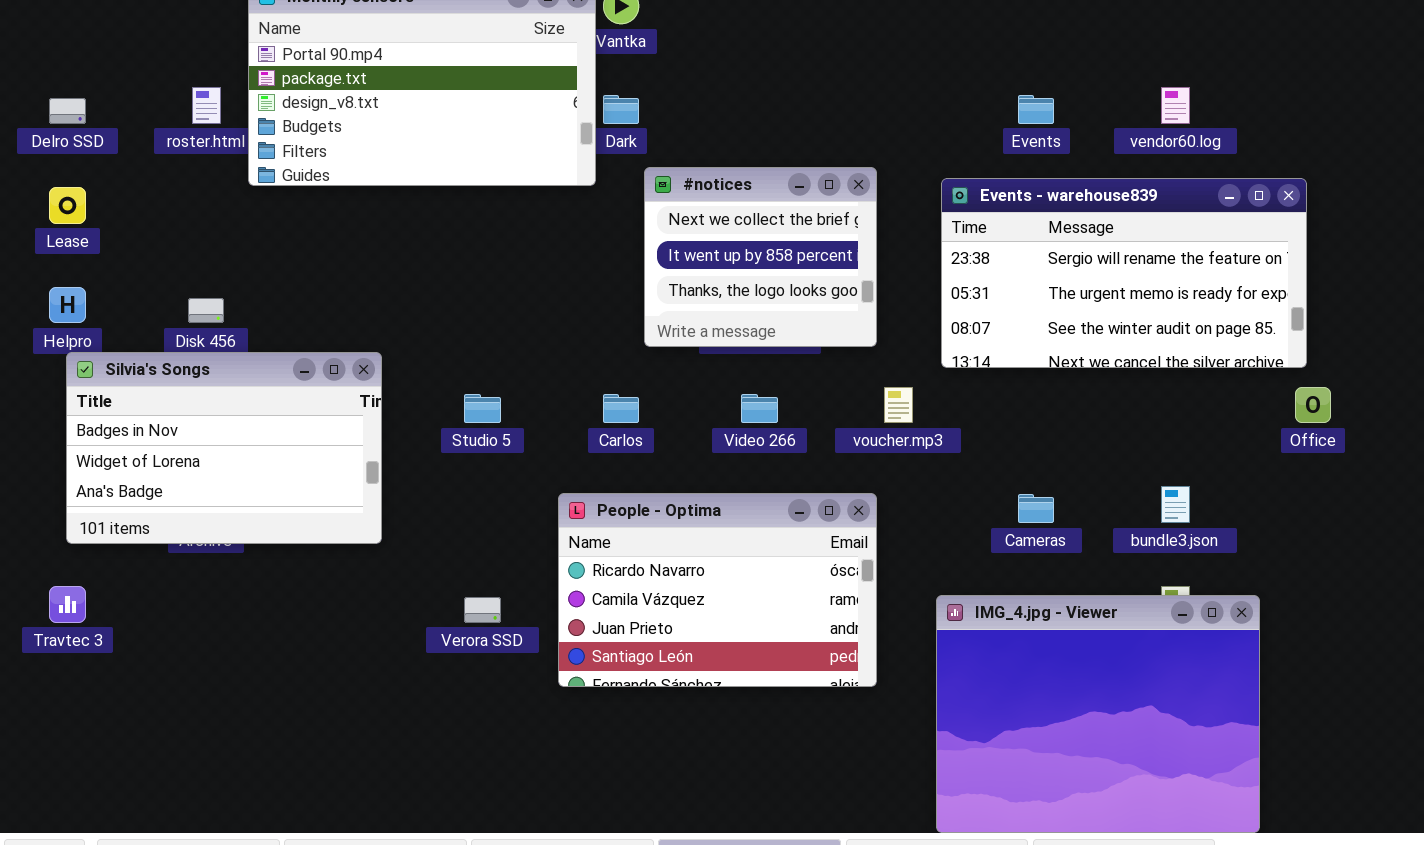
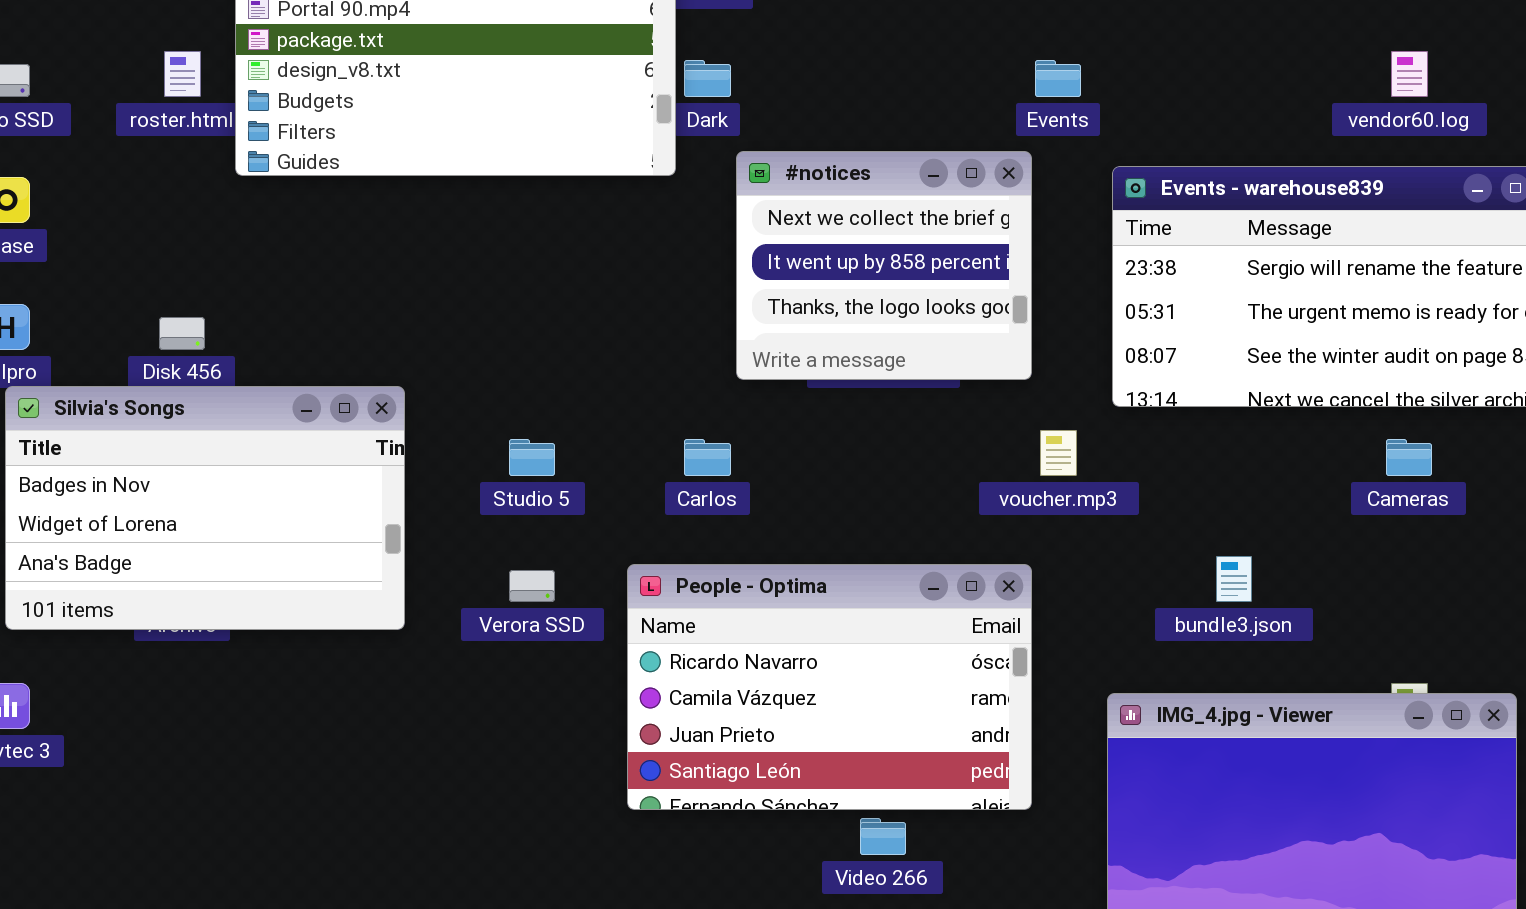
Events: [1018,95,1054,124] -> [1035,60,1081,97], moved
Video 266: [741,394,778,423] -> [860,818,906,855], moved
bundle3.json: [1161,486,1190,523] -> [1216,556,1252,602], moved
Cameras: [1018,494,1054,523] -> [1386,439,1432,476], moved
Verora SSD: [464,597,501,623] -> [509,570,555,602], moved

